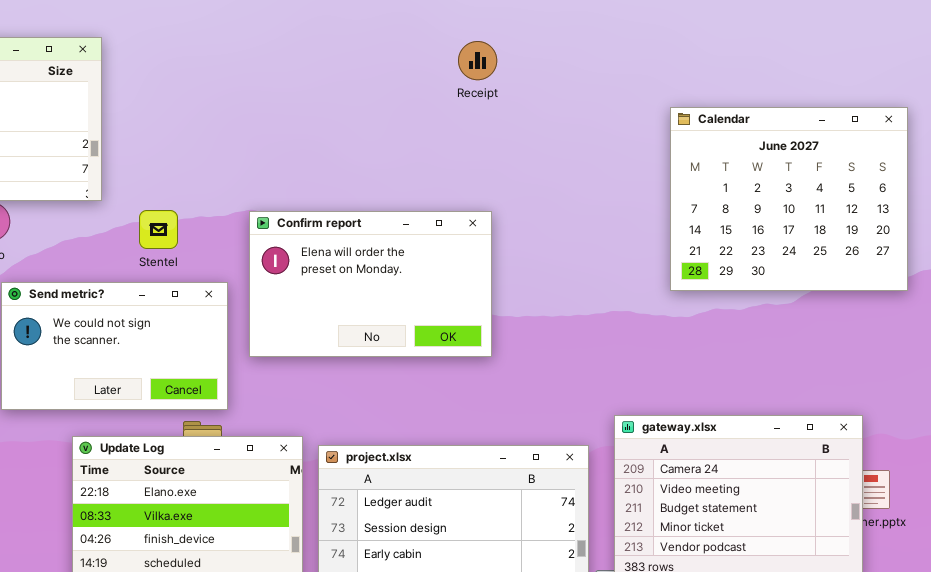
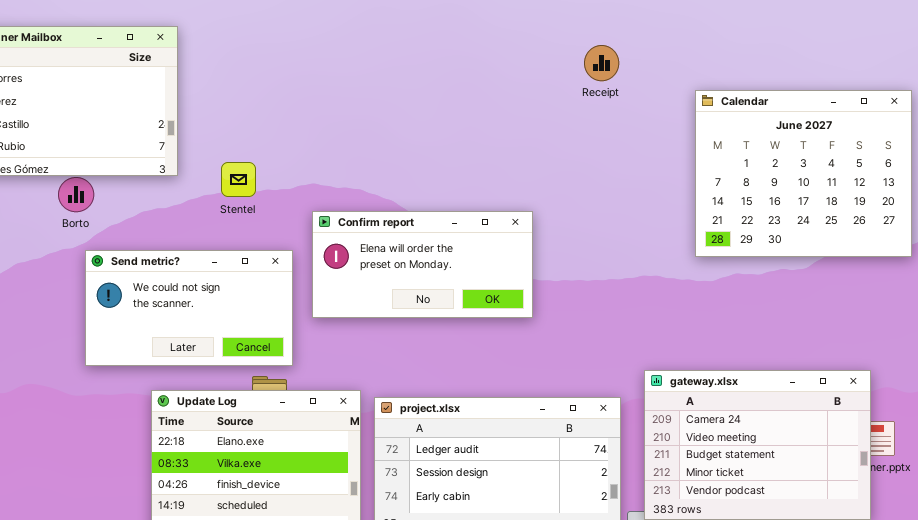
Receipt: [458,41,497,80] -> [584,45,619,81], moved
Stentel: [139,210,178,249] -> [221,162,256,197], moved
Confirm report: [249,211,492,357] -> [312,211,533,318], resized

